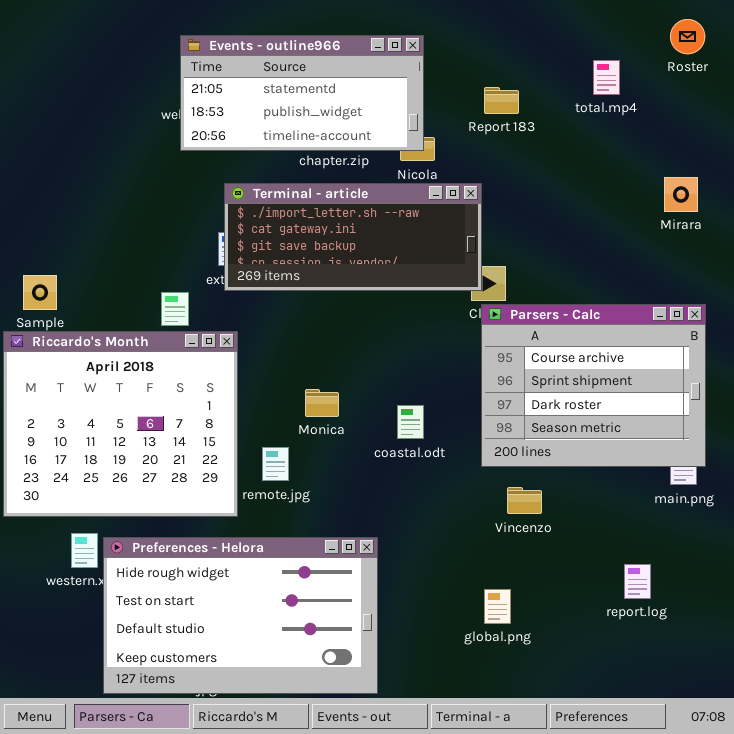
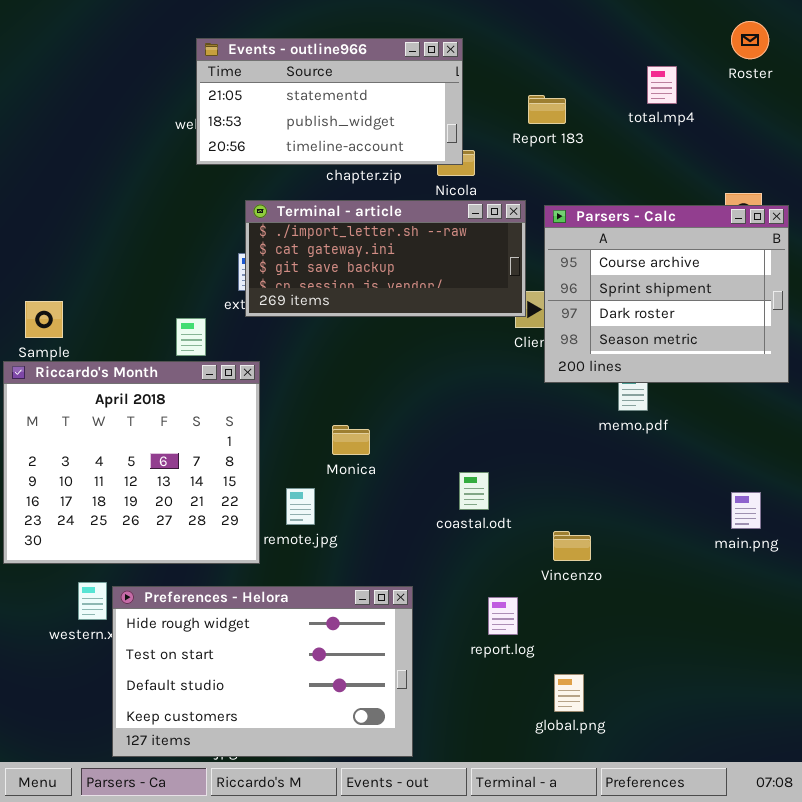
Parsers - Calc: [481,304,706,467] -> [544,205,789,383], moved
coastal.odt: [397,405,424,439] -> [459,472,489,510], moved
report.log: [624,564,651,599] -> [488,597,518,635], moved
global.png: [484,589,511,624] -> [554,674,584,712], moved

